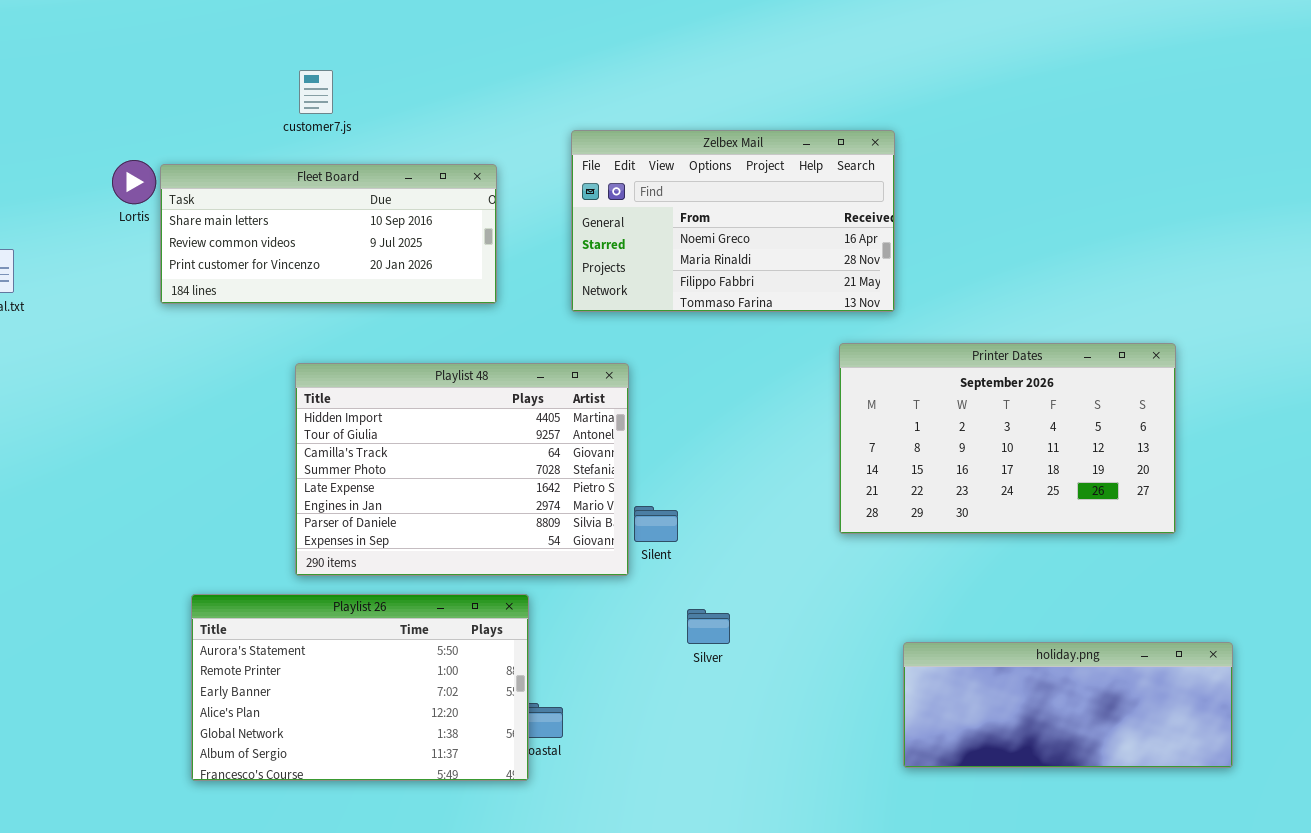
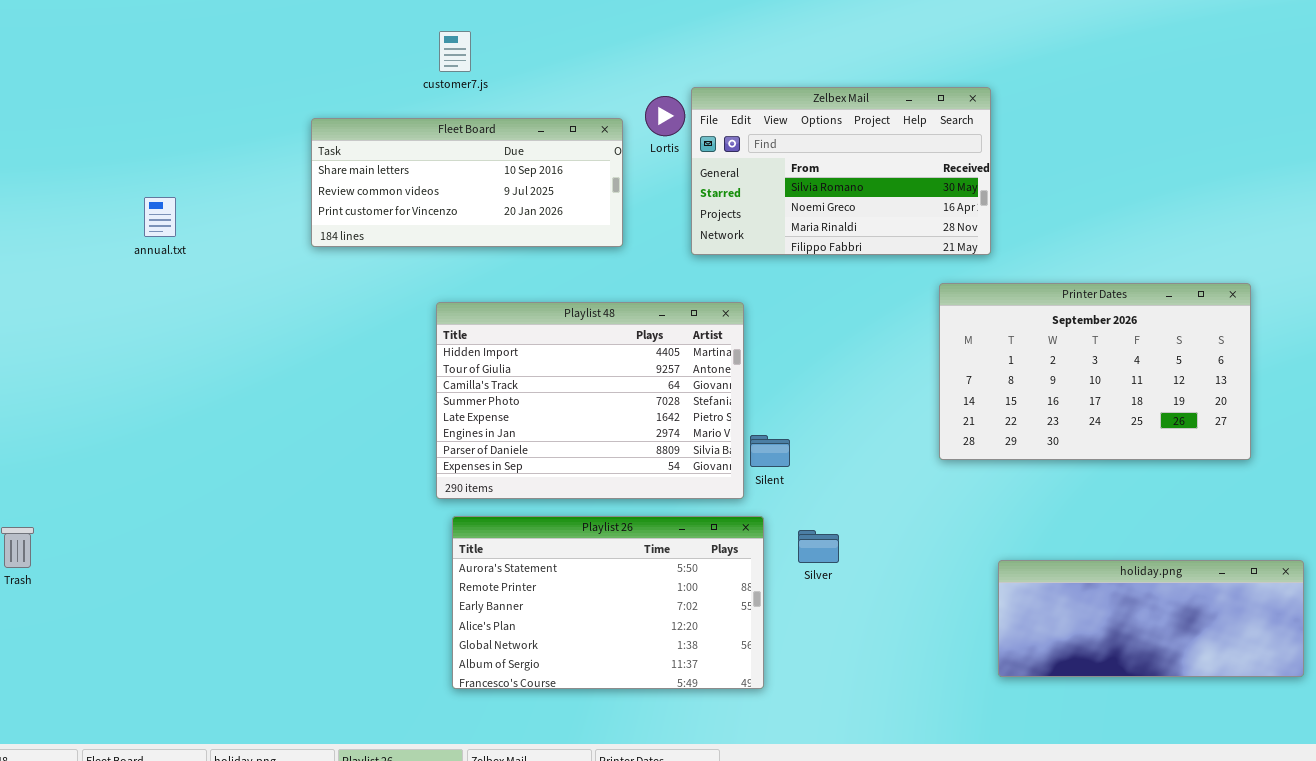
Zelbex Mail: [571,130,895,312] -> [691,87,991,255], scrolled up 1 row
Lortis: [112,160,156,204] -> [645,96,685,136], moved
Playlist 26: [191,594,529,781] -> [452,516,764,689], moved

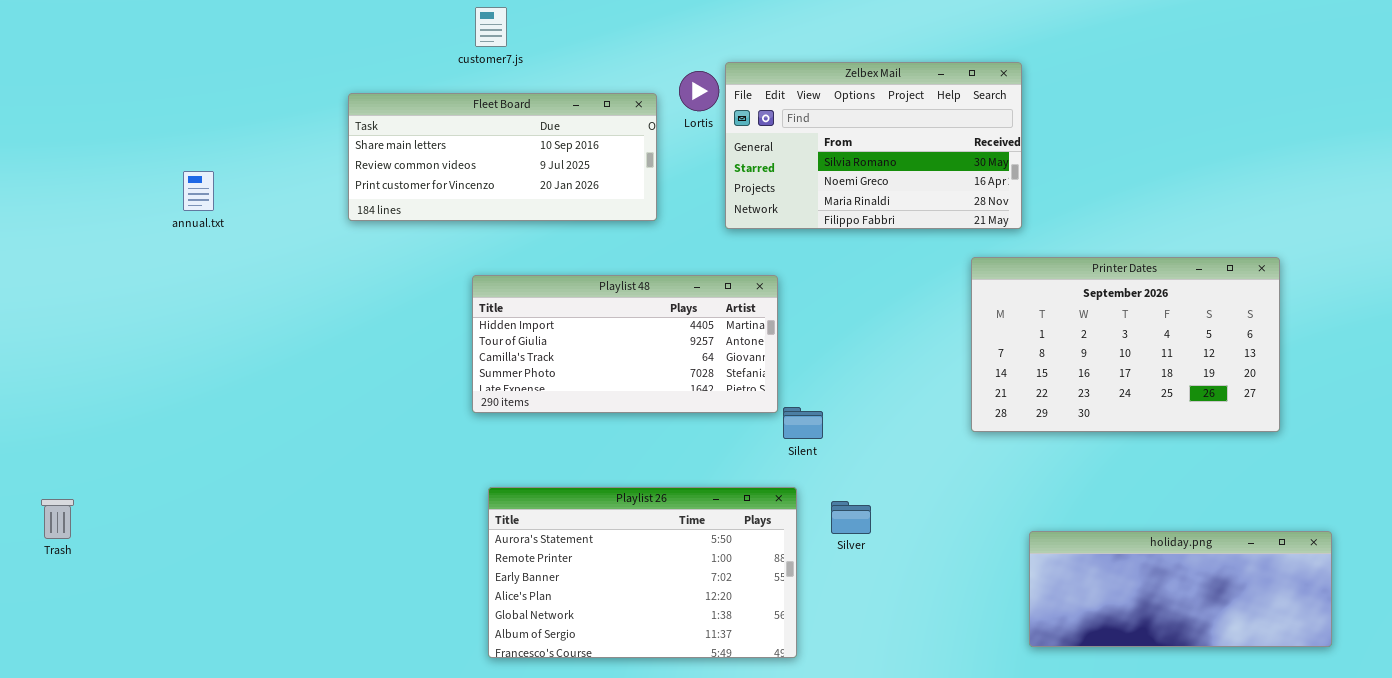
Playlist 48: [436,302,744,499] -> [472,275,778,413], resized

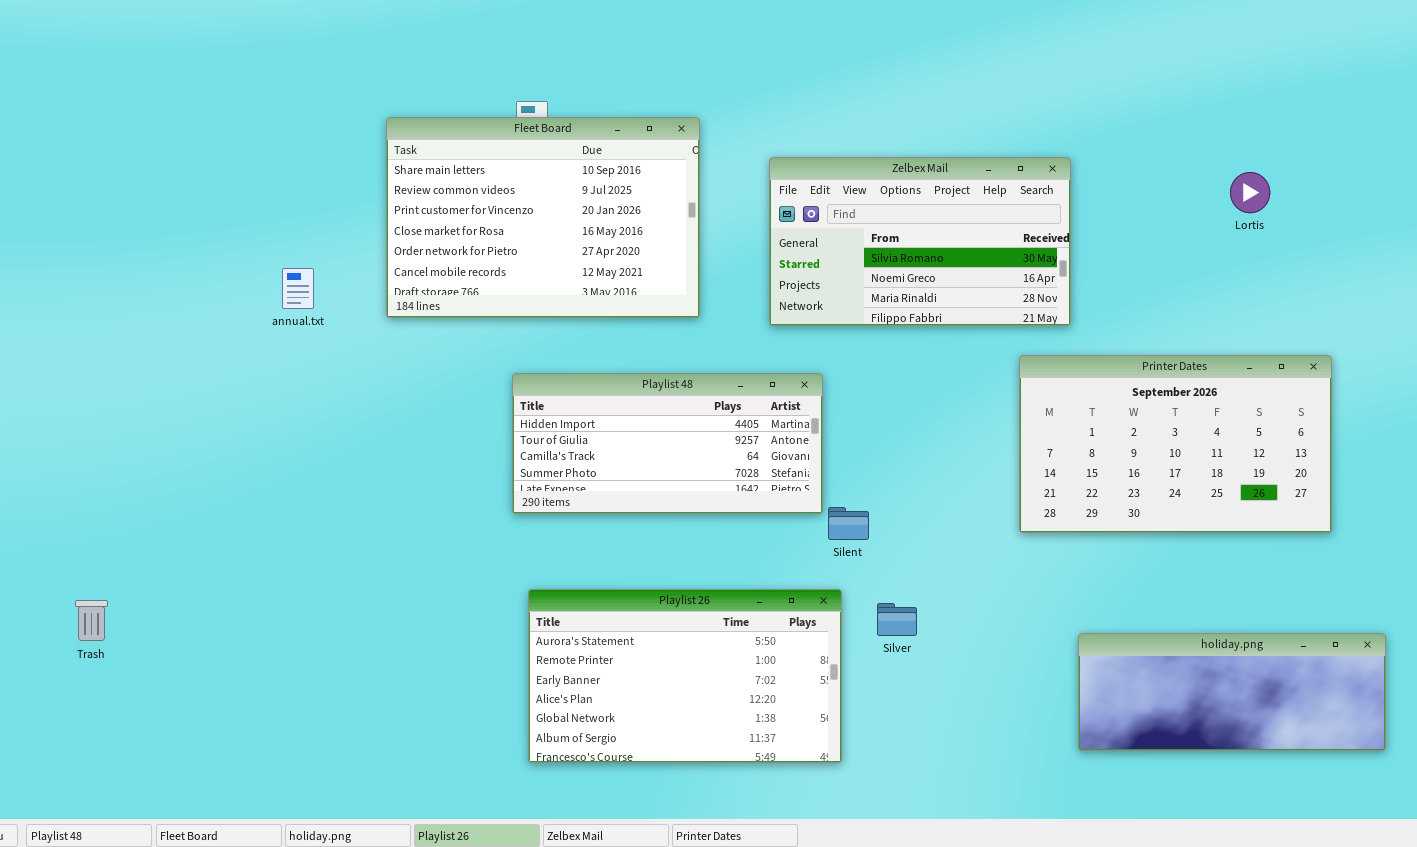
Lortis: [679,71,719,111] -> [1230,172,1270,213], moved
Fleet Board: [348,93,657,221] -> [386,117,700,318], resized
annual.txt: [183,171,214,211] -> [282,268,314,309], moved

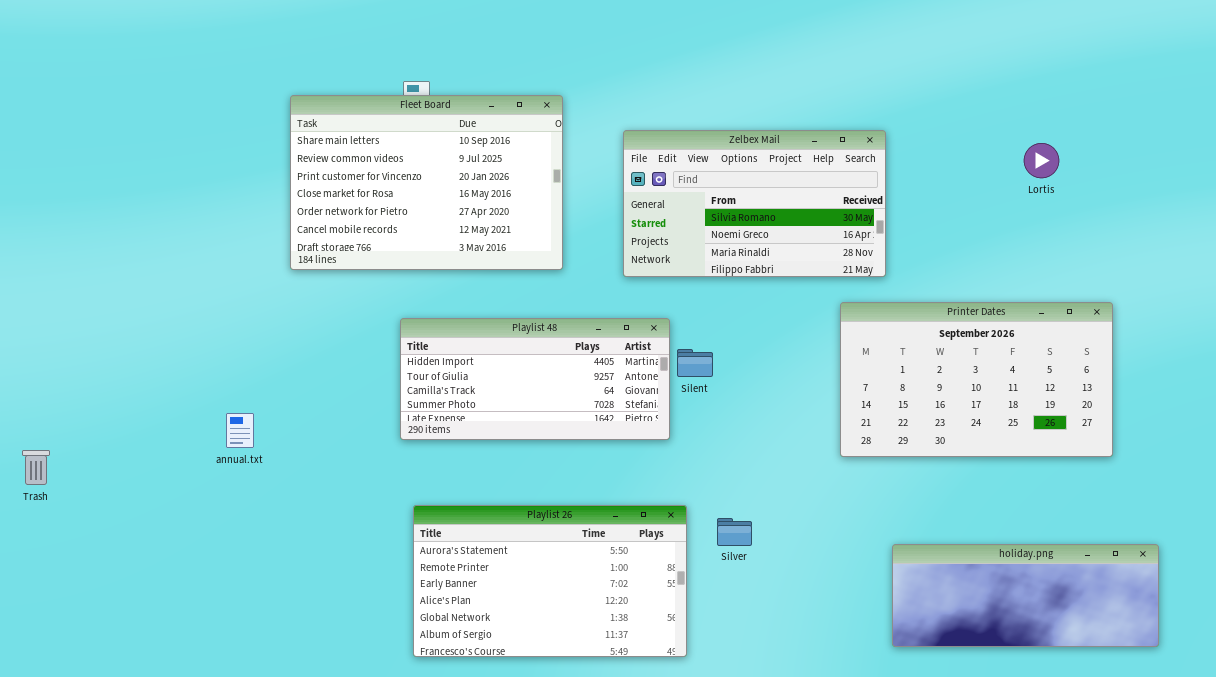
annual.txt: [282,268,314,309] -> [226,413,254,448], moved
Silent: [828,507,869,540] -> [677,349,713,377], moved
Trash: [75,600,108,641] -> [22,450,50,485], moved

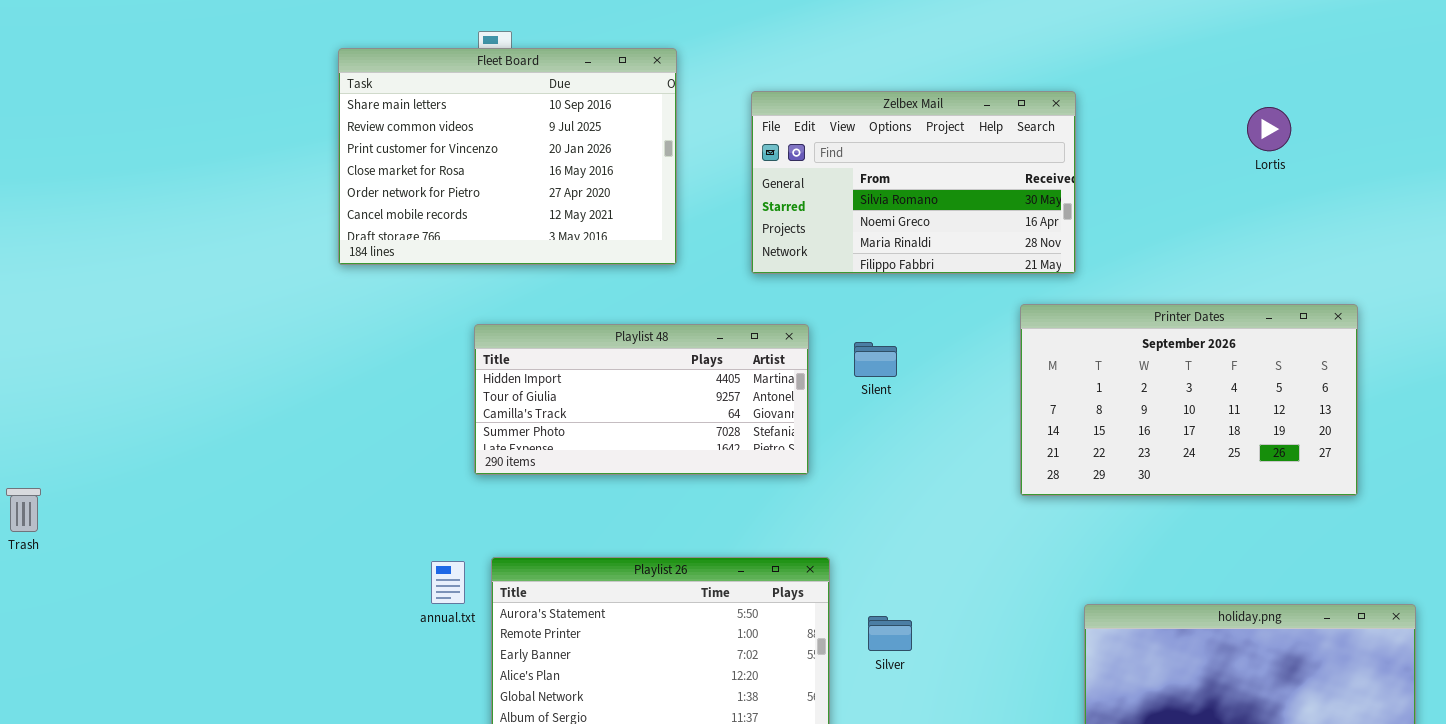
Silent: [677,349,713,377] -> [854,342,897,377], moved
annual.txt: [226,413,254,448] -> [431,561,465,604], moved
Silver: [717,518,752,546] -> [868,616,912,651], moved

